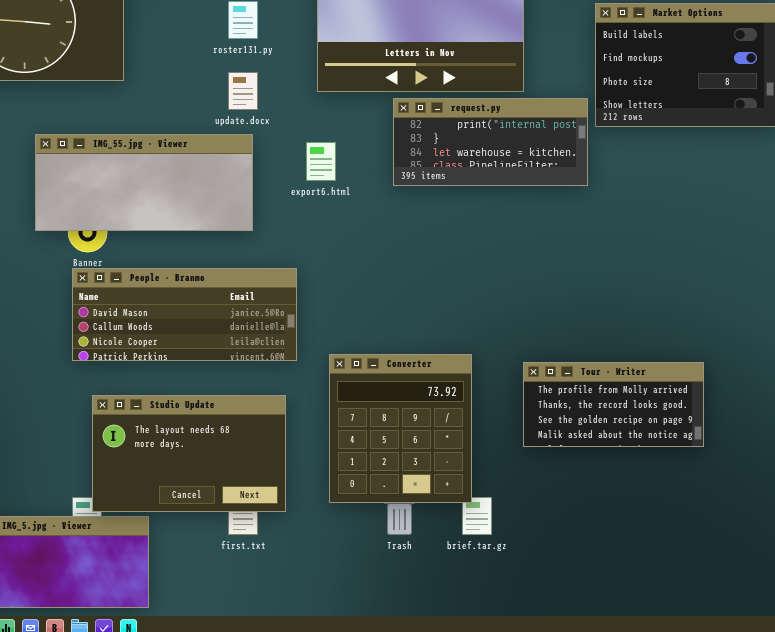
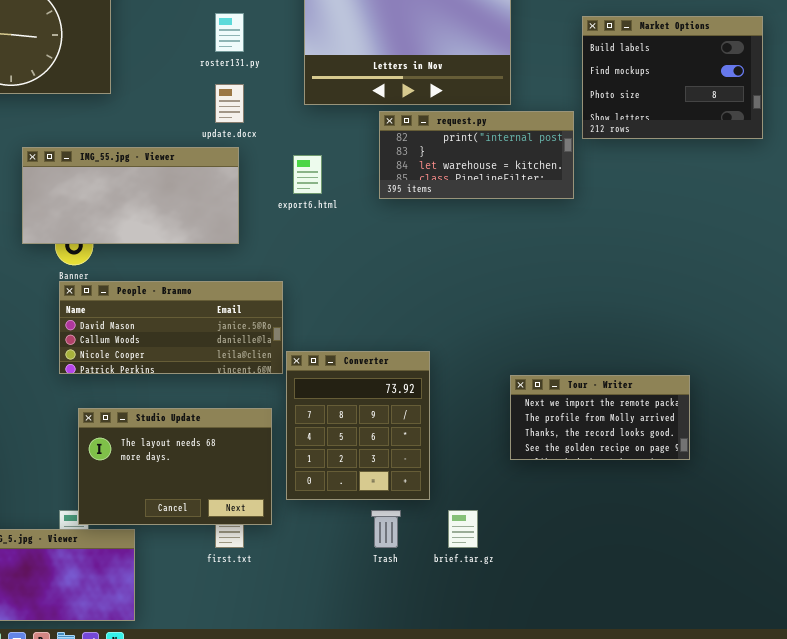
Converter: [329,354,472,503] -> [286,351,430,500], moved
Tour - Writer: [523,362,704,447] -> [510,375,690,460], scrolled up 1 row

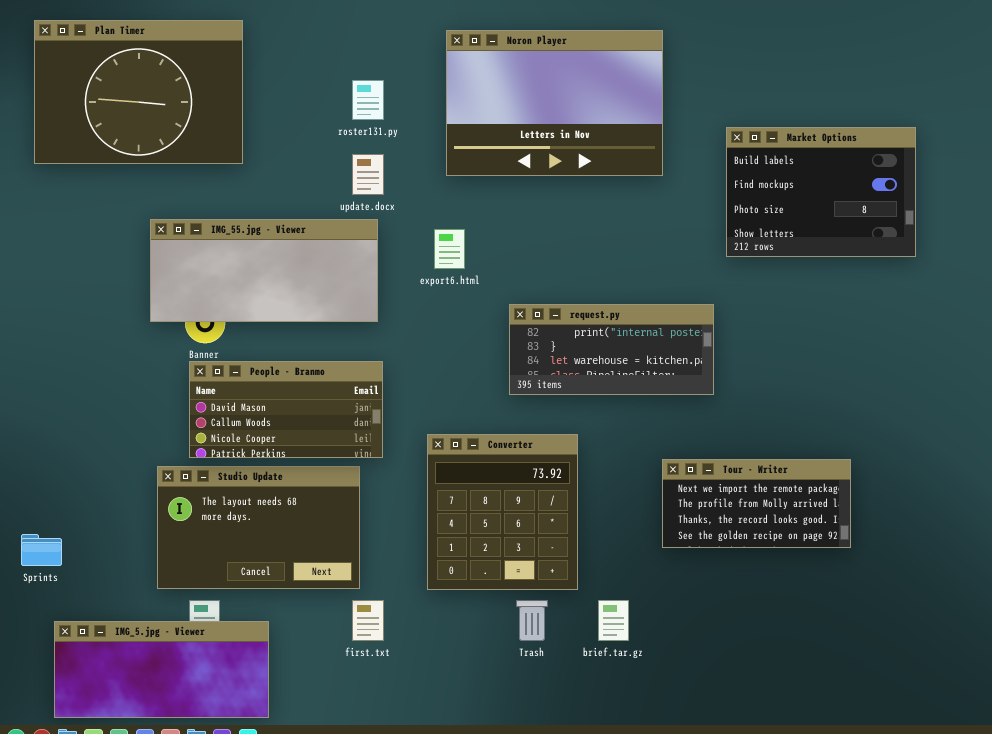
Market Options: [582,16,763,139] -> [726,127,916,257], moved
request.py: [379,111,574,199] -> [509,304,714,395], moved
People - Branmo: [59,281,283,374] -> [189,361,383,458], resized
Studio Update: [78,408,272,525] -> [157,466,360,589], moved

